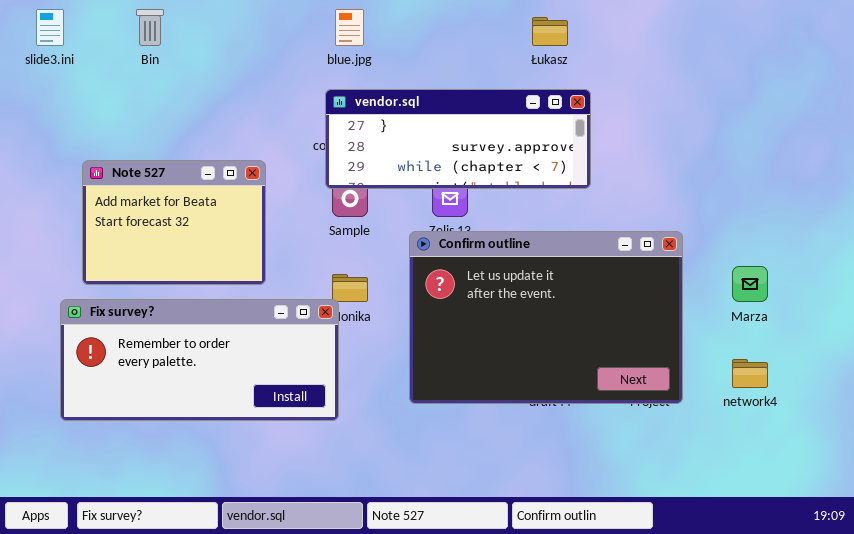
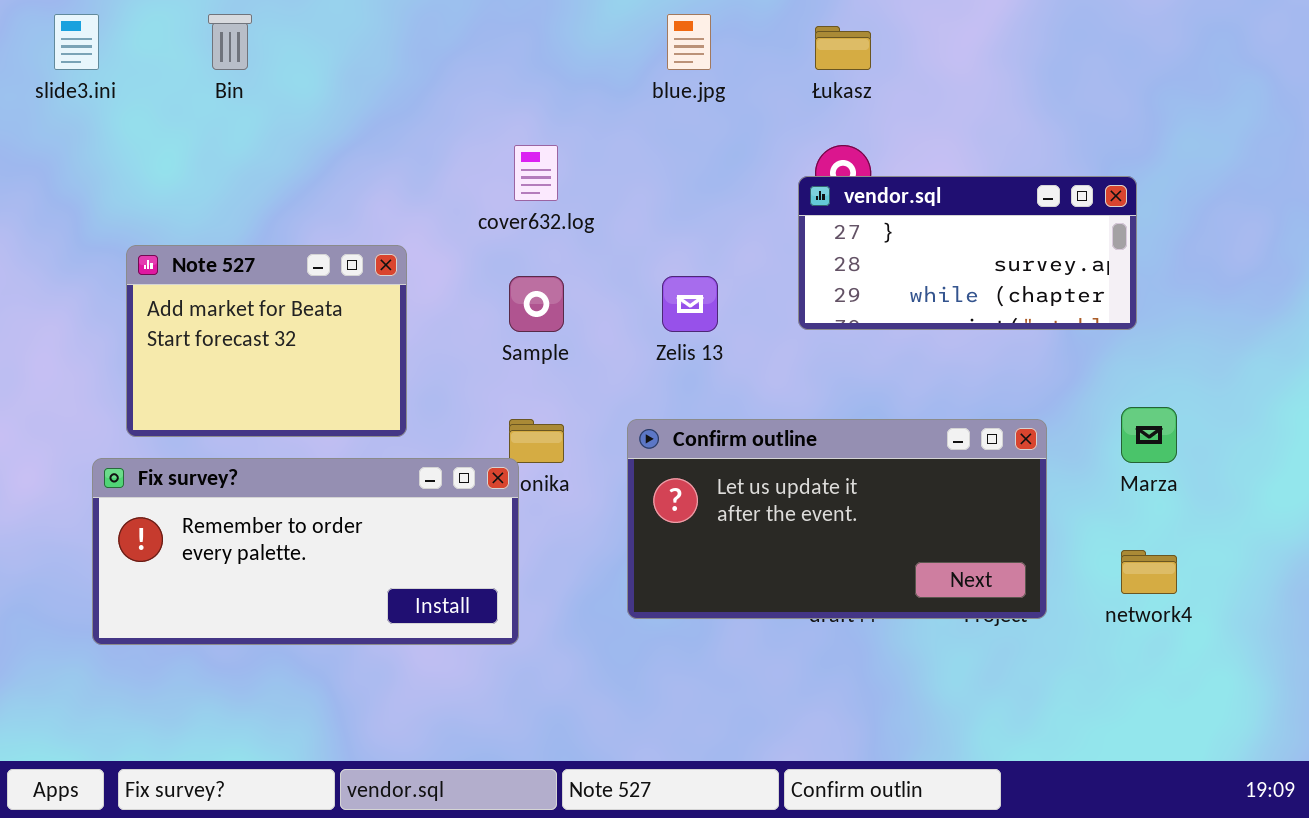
blue.jpg: [335,9,364,46] -> [667,14,711,70], moved
vendor.sql: [325,89,591,189] -> [798,176,1137,330], moved, resized
Confirm outline: [409,231,683,404] -> [627,419,1047,619], resized

